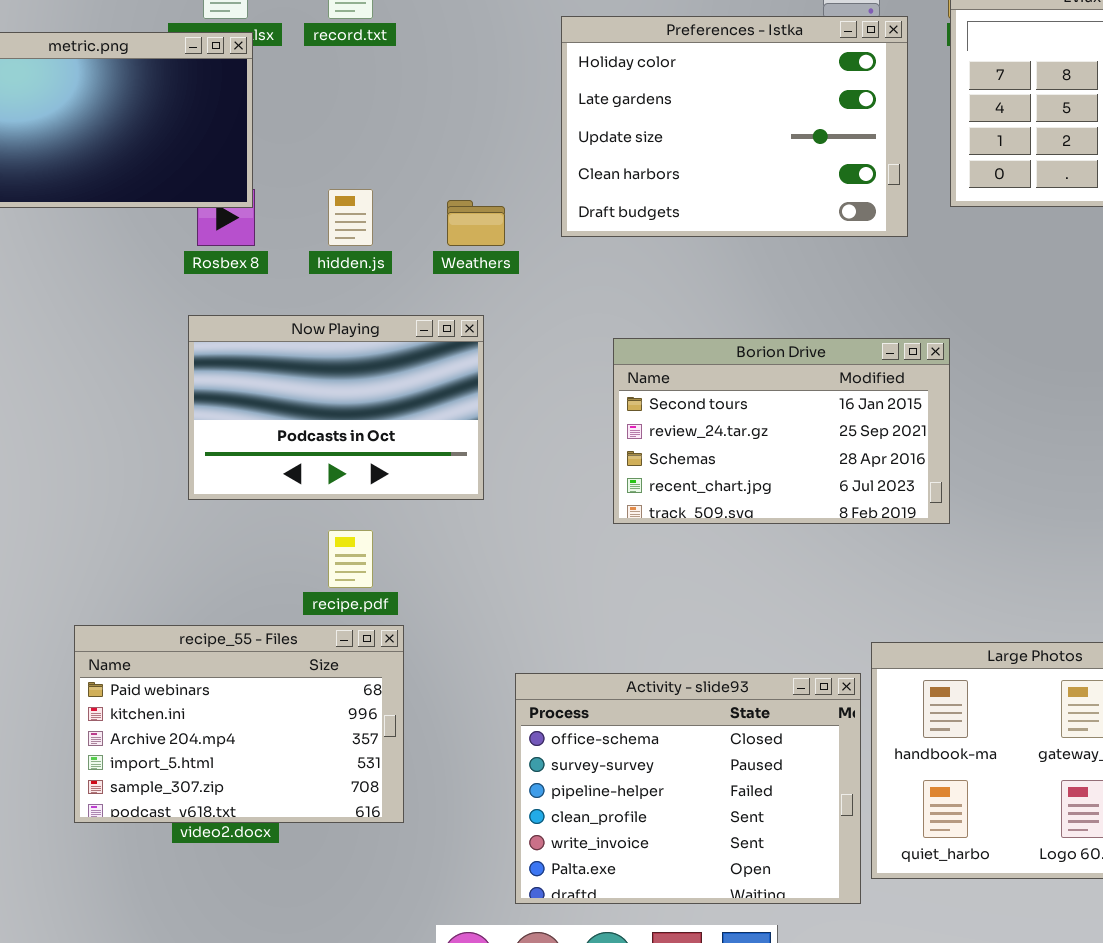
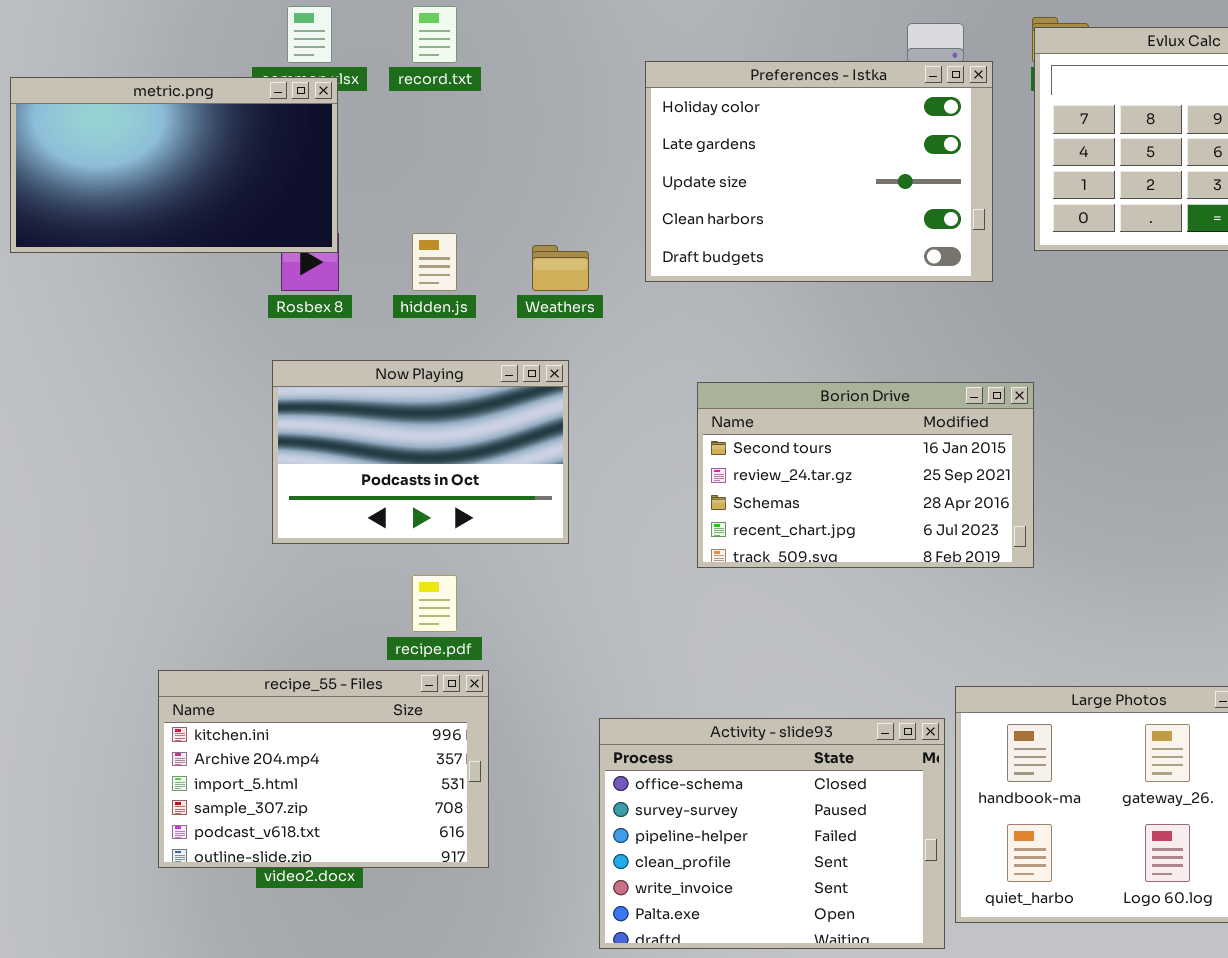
recipe_55 - Files: [74,625,404,823] -> [158,670,489,868], scrolled down 1 row

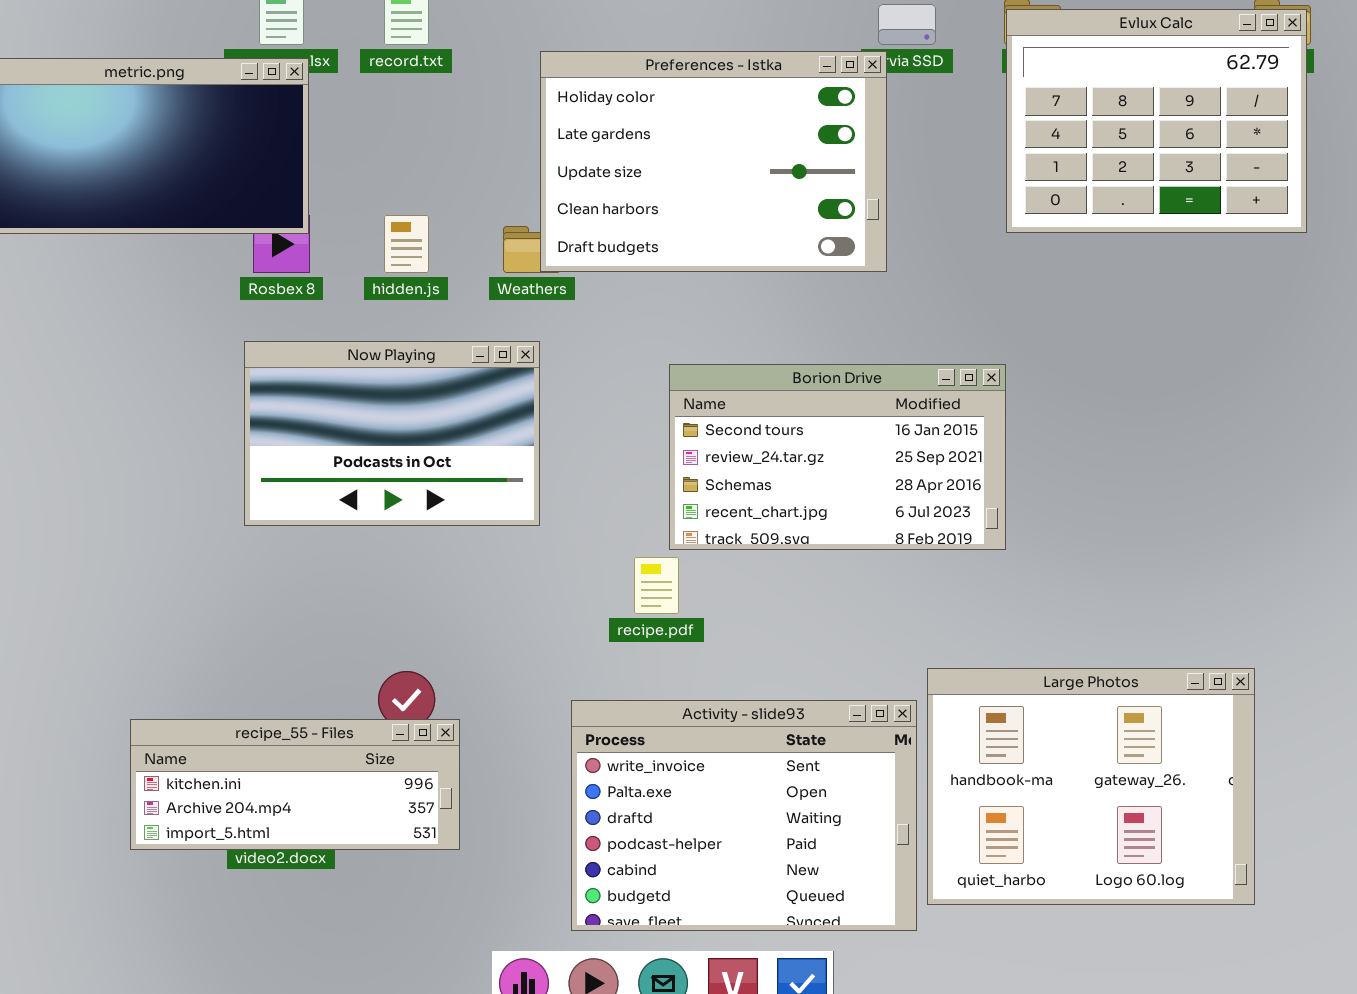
Preferences - Istka: [645,61,993,282] -> [540,51,887,272], moved
recipe.pdf: [412,575,457,632] -> [634,557,679,614], moved
recipe_55 - Files: [158,670,489,868] -> [130,719,460,850], resized
Activity - slide93: [599,718,945,949] -> [571,700,917,931], scrolled down 4 rows

